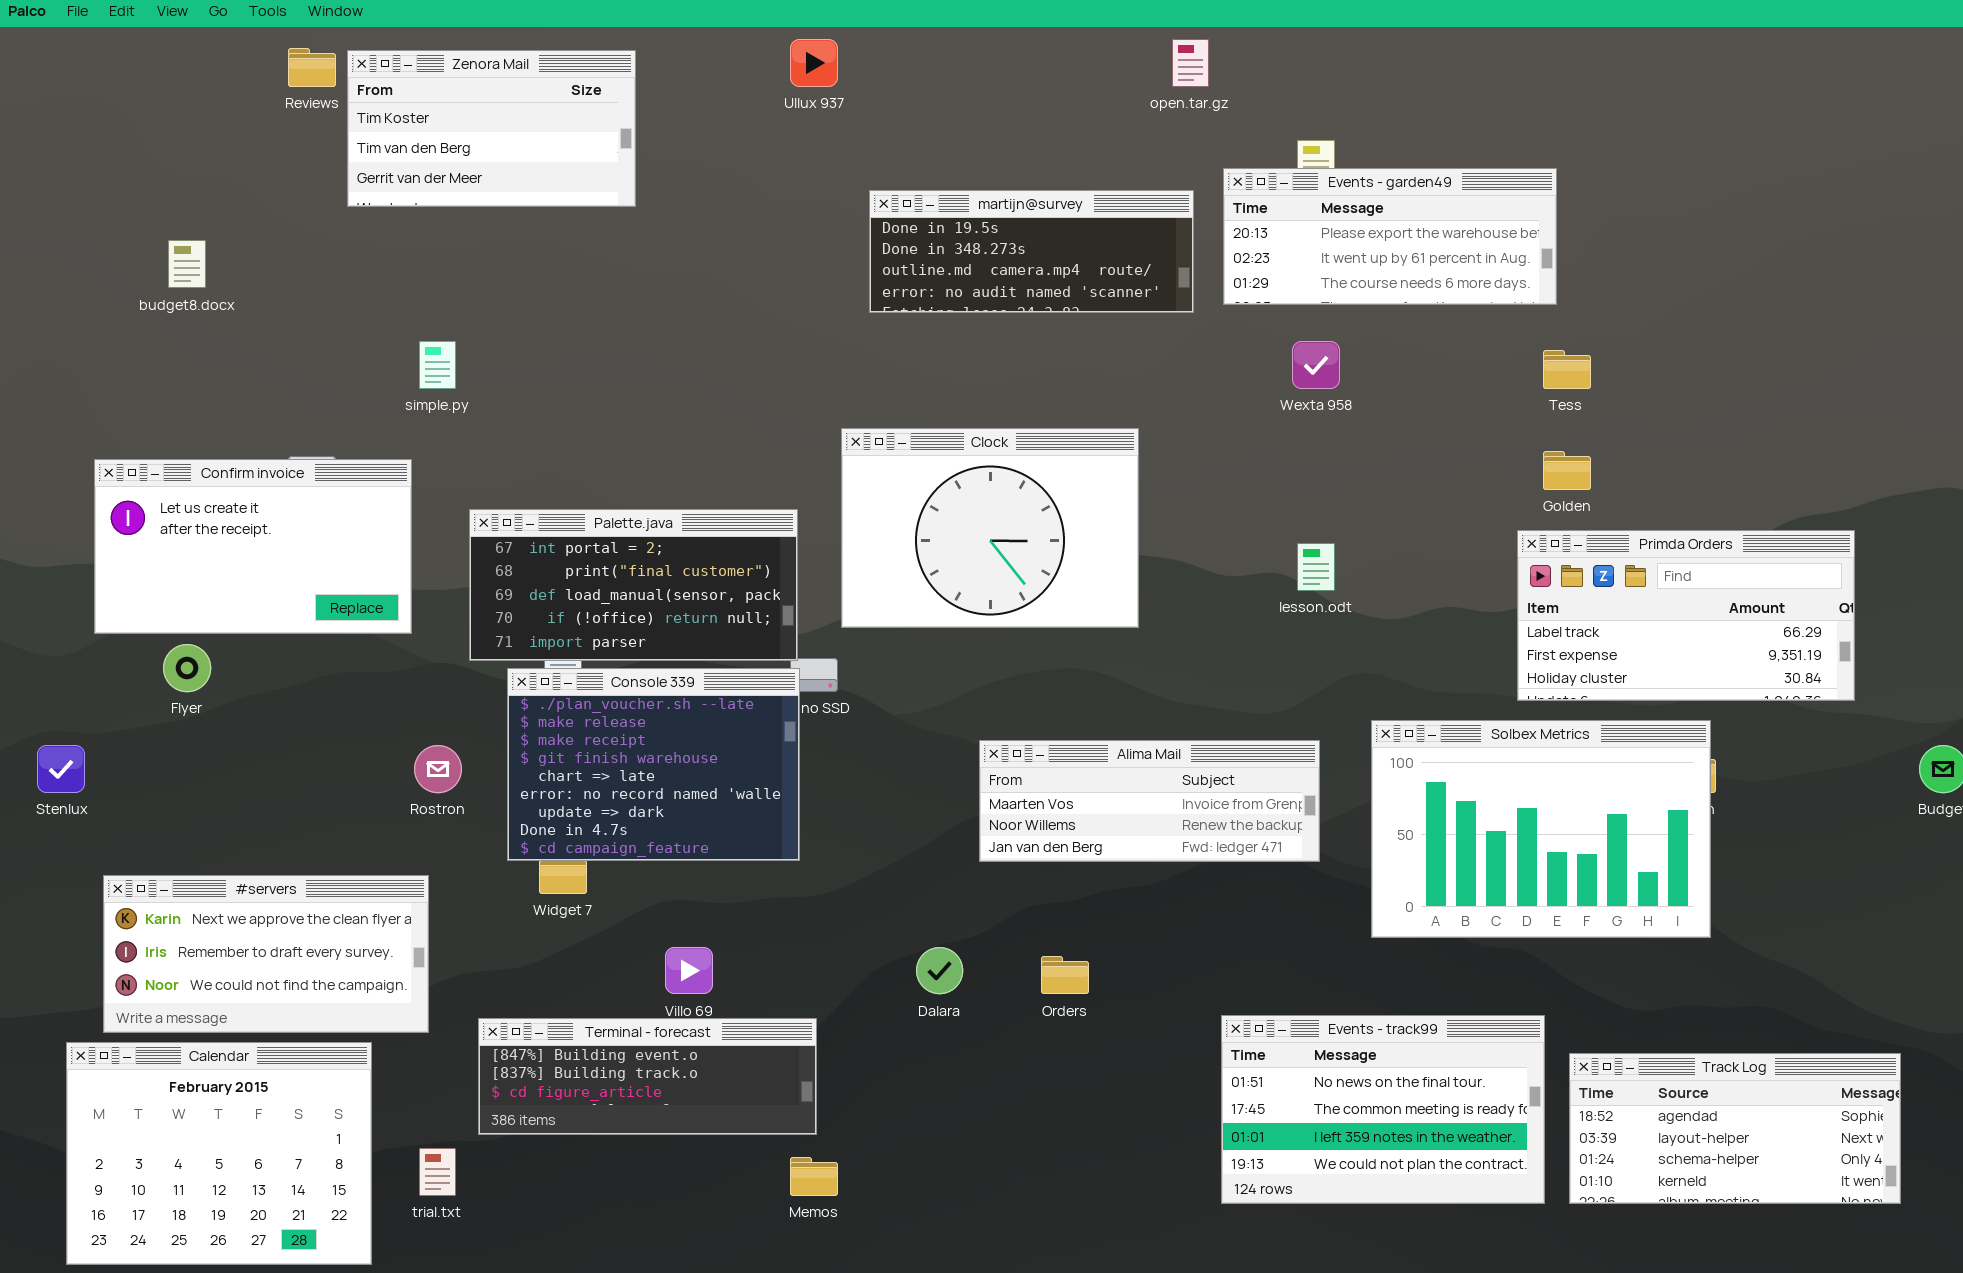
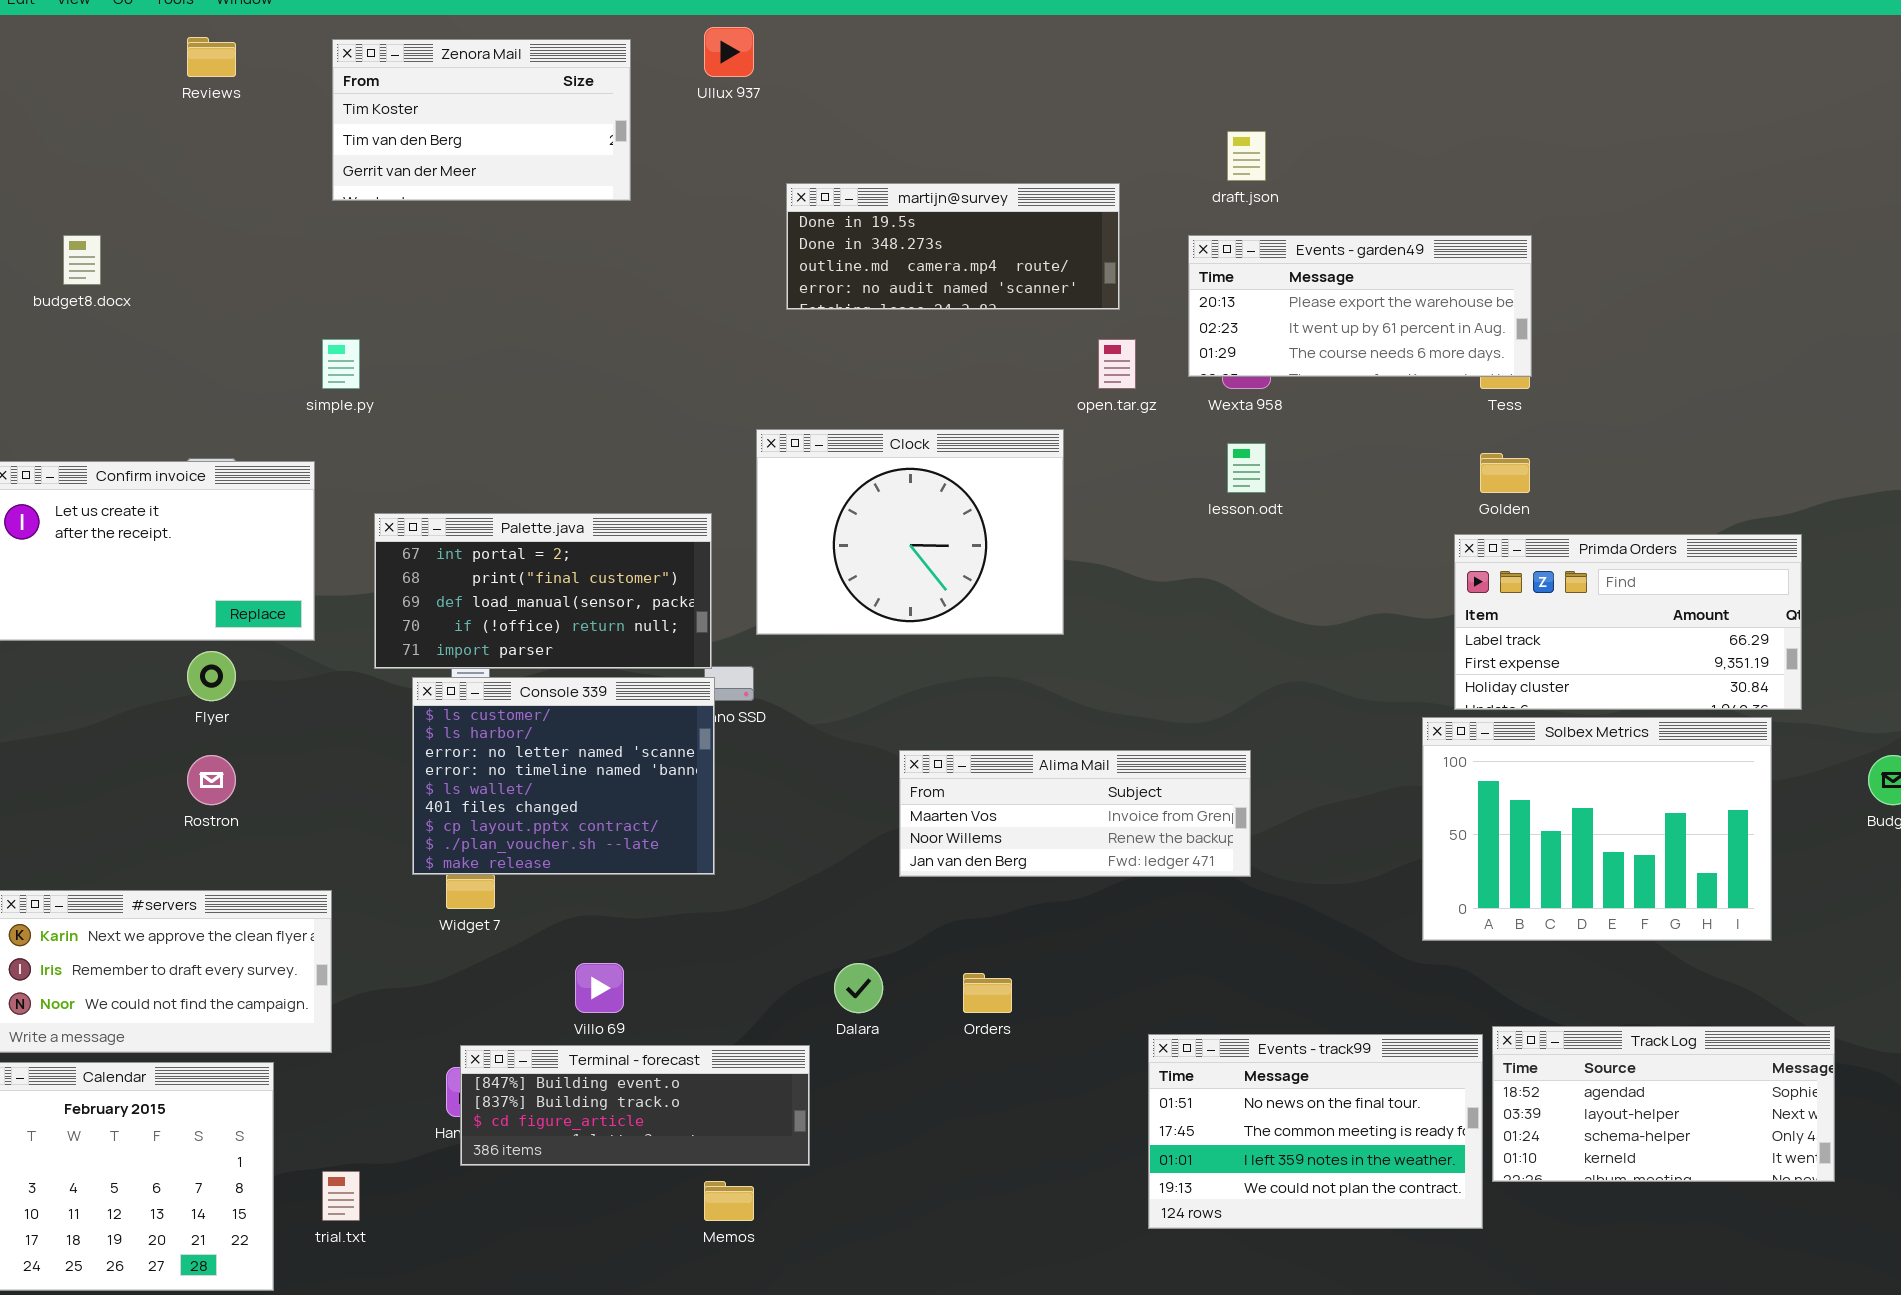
open.tar.gz: [1172,39,1209,87] -> [1098,339,1136,389], moved
Zenora Mail: [347,50,636,207] -> [332,39,631,201], moved
Events - garden49: [1223,168,1557,305] -> [1188,235,1532,377], moved
lesson.odt: [1297,543,1335,591] -> [1227,443,1266,493], moved
Flyer: [163,644,211,692] -> [187,651,236,701], moved
Console 339: [507,668,800,861] -> [412,677,715,875], scrolled up 7 rows
Solbex Metrics: [1371,720,1711,938] -> [1422,717,1772,941], moved
Rostron: [414,745,462,793] -> [187,755,236,805], moved
Terminal - forecast: [478,1018,817,1135] -> [460,1045,810,1166], moved
Track Log: [1569,1053,1901,1204] -> [1492,1026,1835,1182], moved

